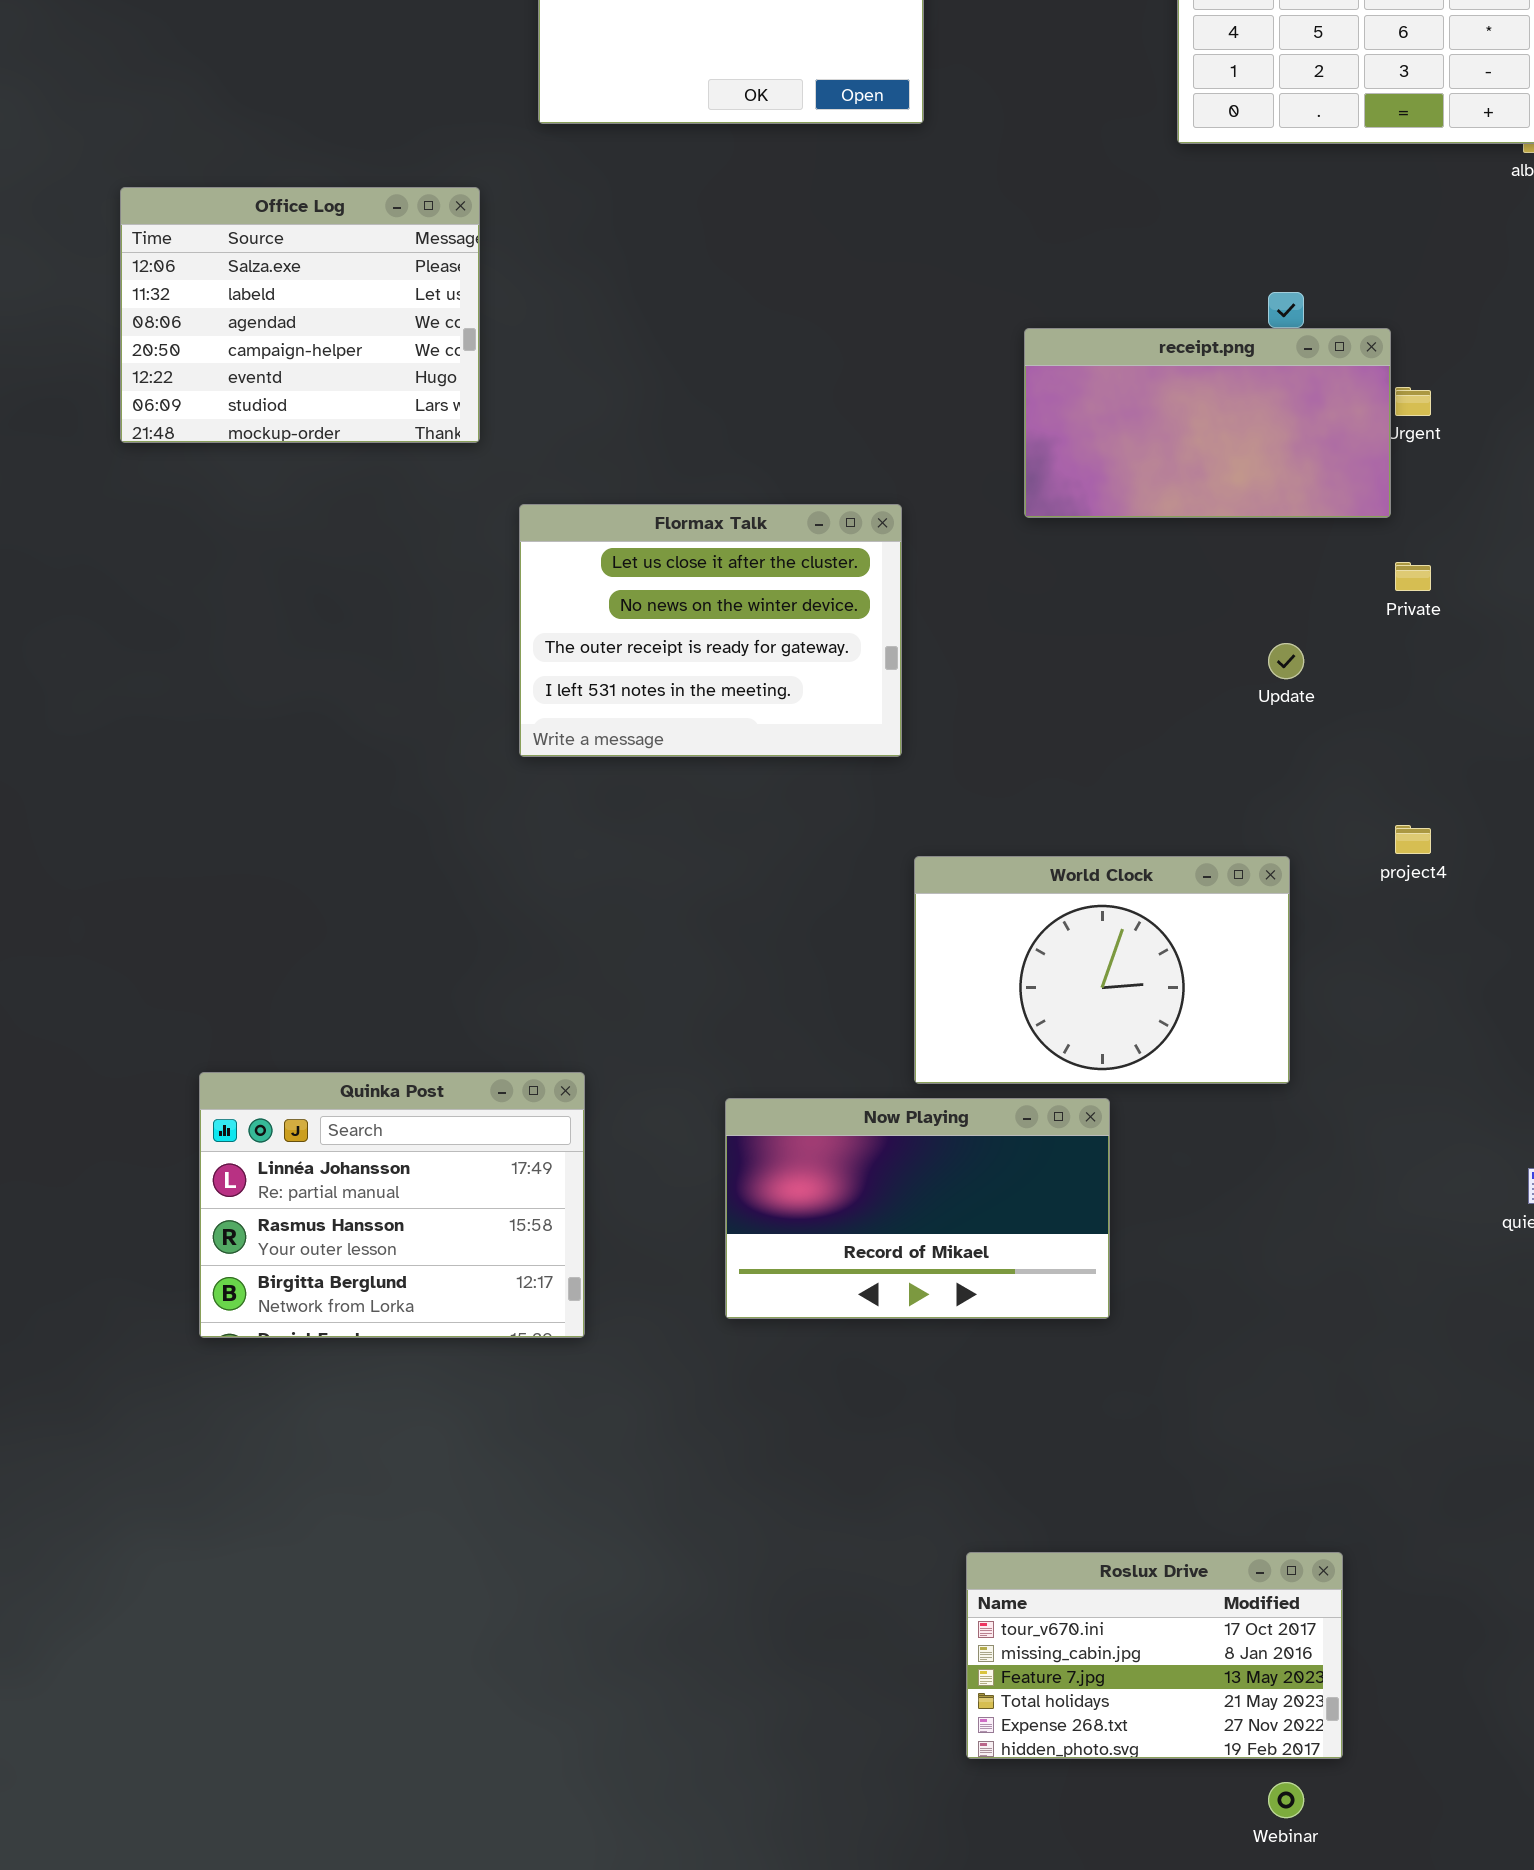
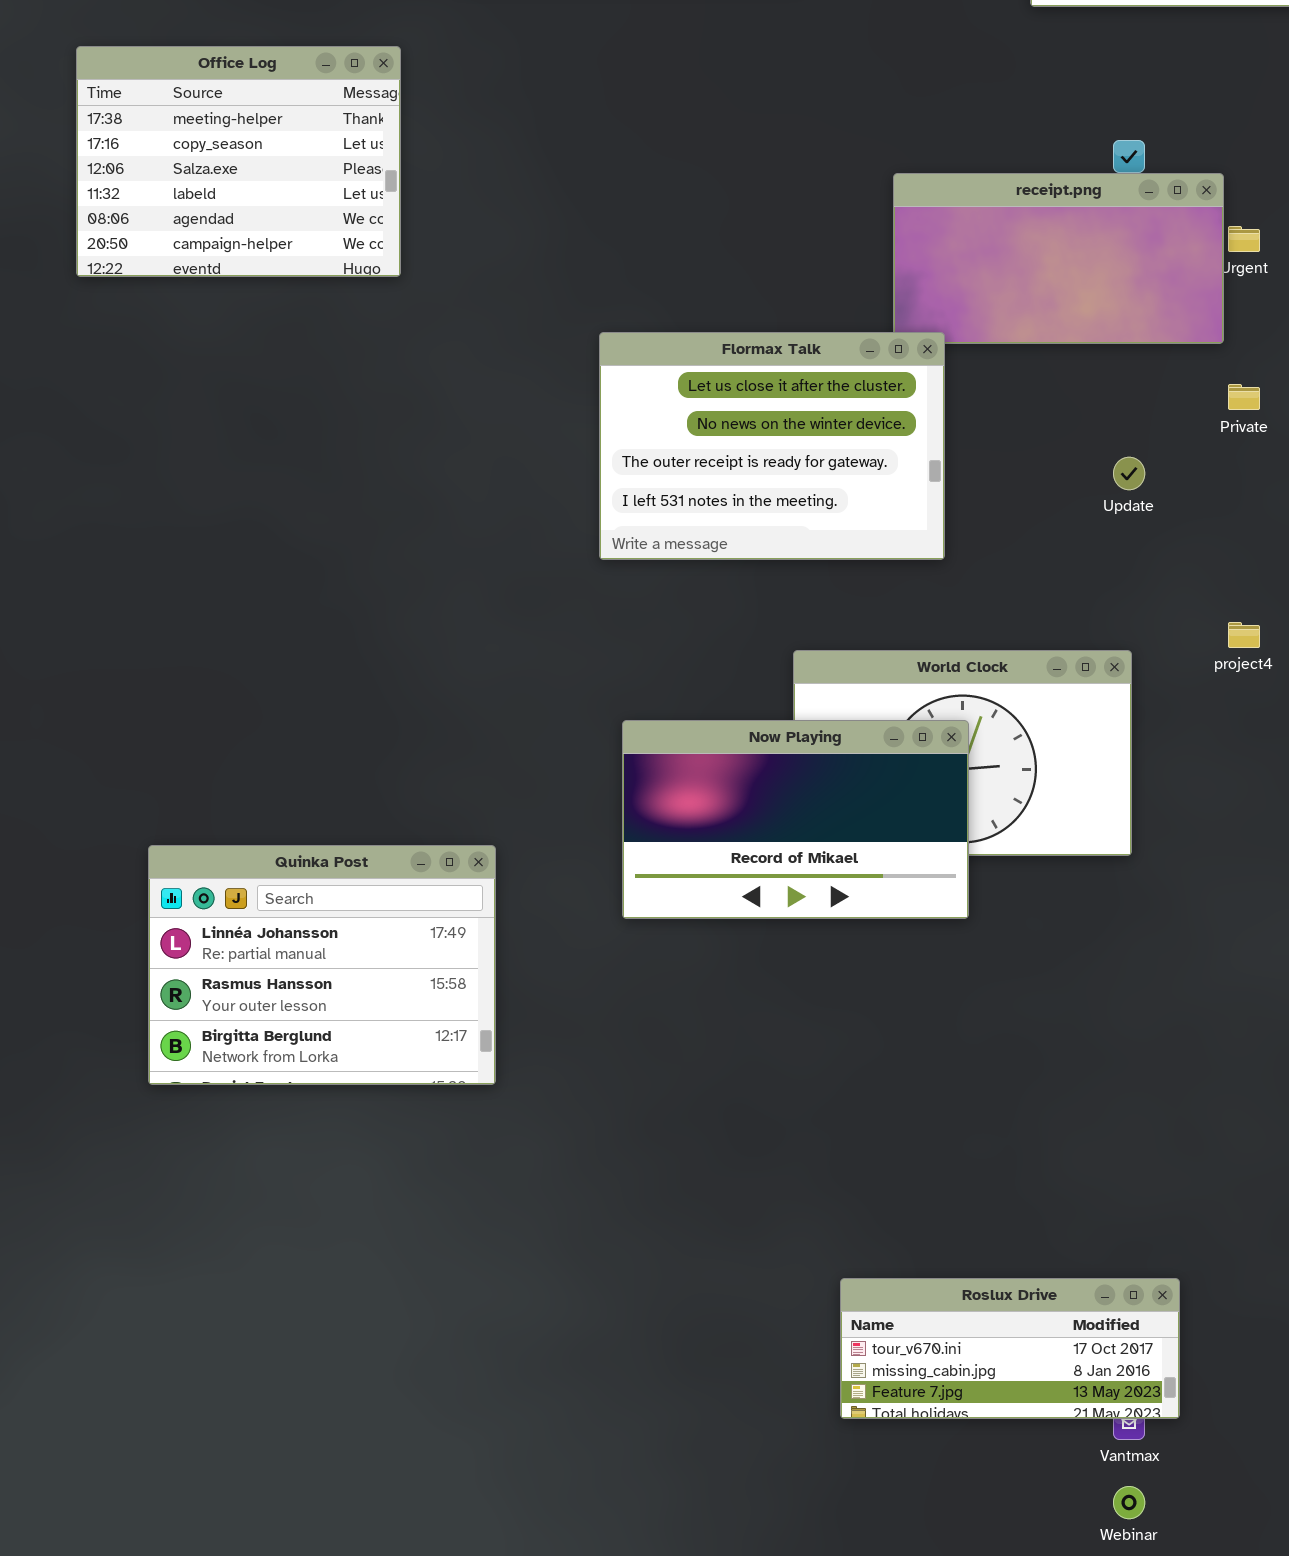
Office Log: [120,187,480,443] -> [76,46,401,277], scrolled up 2 rows
Flormax Talk: [519,504,902,757] -> [599,332,945,560], moved
Now Playing: [725,1098,1110,1319] -> [622,720,969,919], moved
Roslux Drive: [966,1552,1343,1759] -> [840,1278,1180,1419], resized

